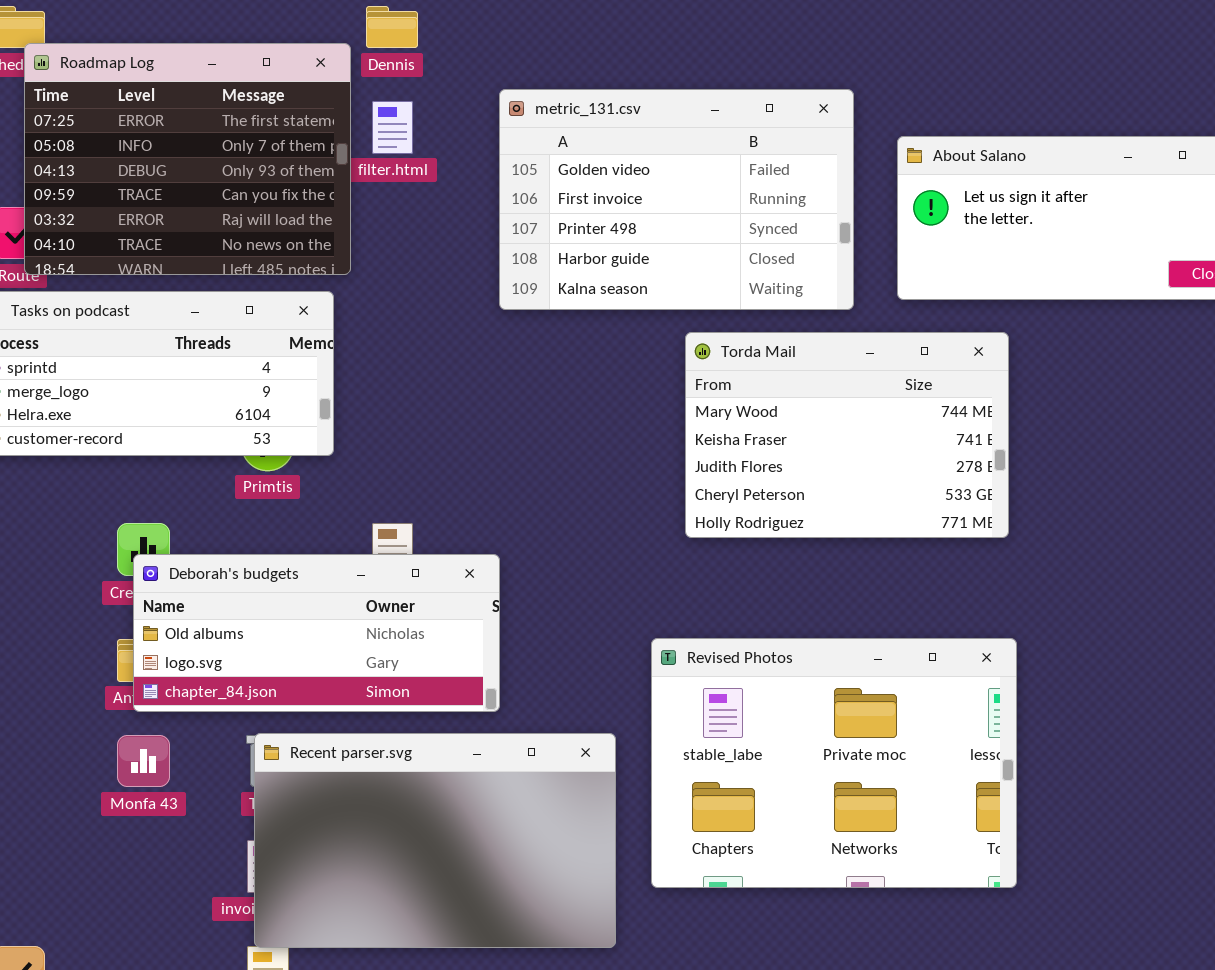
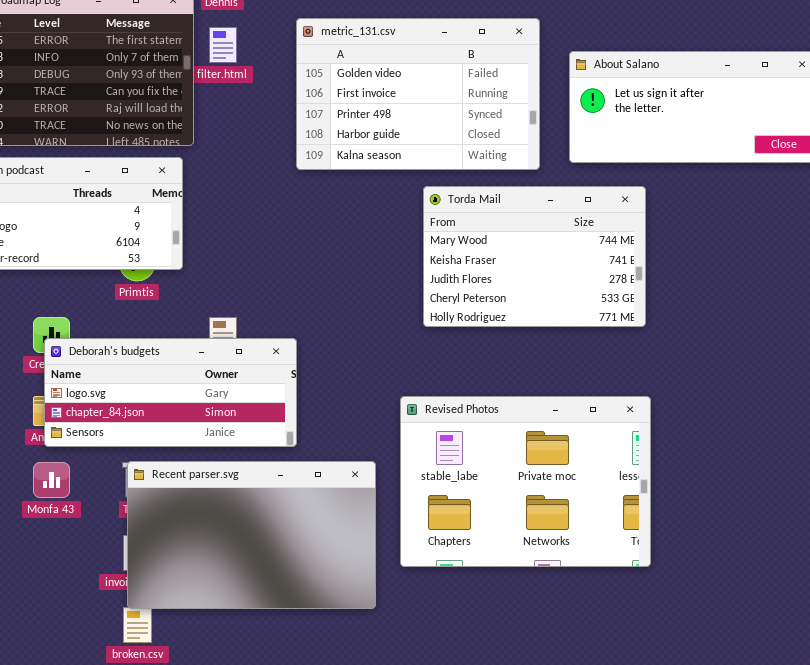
Deborah's budgets: [133,554,500,712] -> [44,338,297,447], scrolled down 1 row

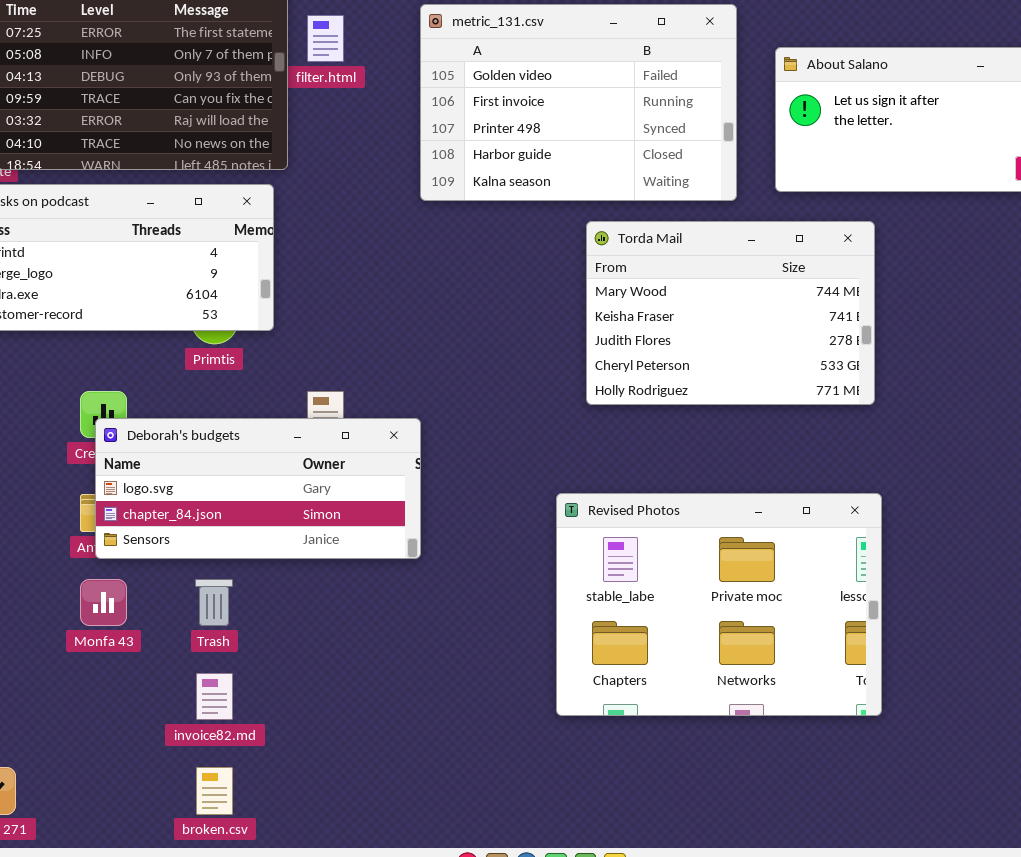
Recent parser.svg: [127,461,376,609] -> none, closed

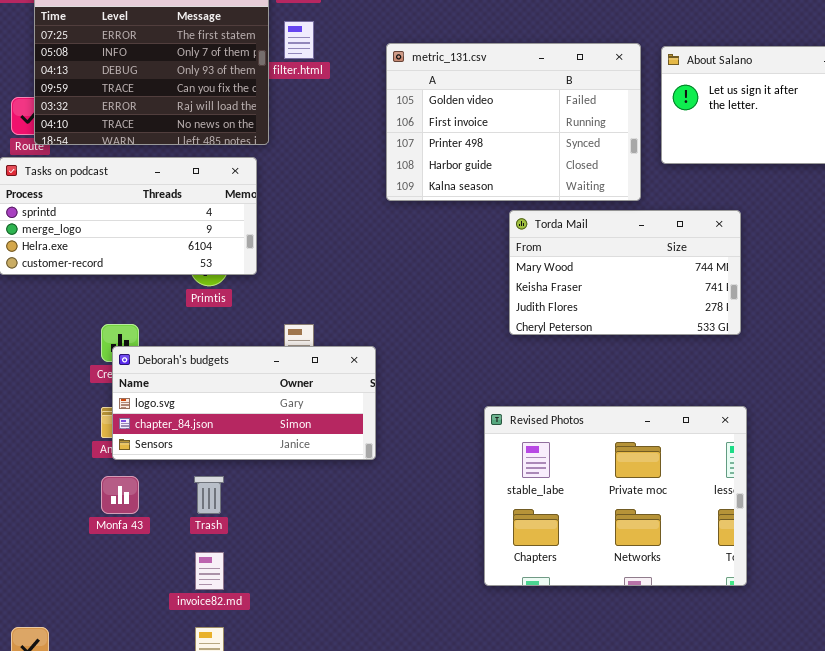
metric_131.csv: [420,4,737,201] -> [386,43,641,201], moved
Torda Mail: [586,221,875,405] -> [509,210,741,335], resized

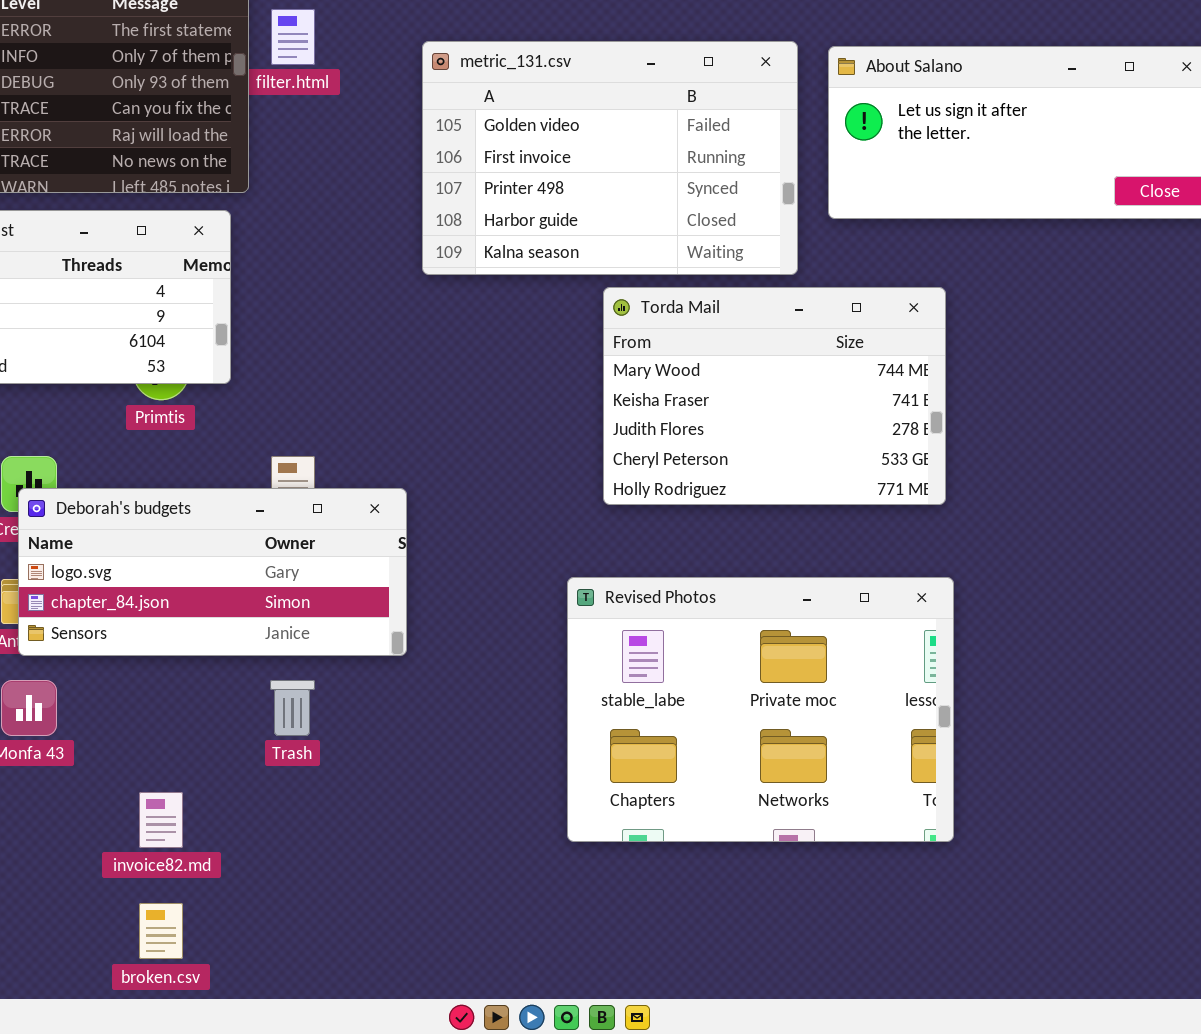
Torda Mail: [509,210,741,335] -> [603,287,946,505], resized
Trash: [194,476,224,514] -> [270,680,315,736], moved

